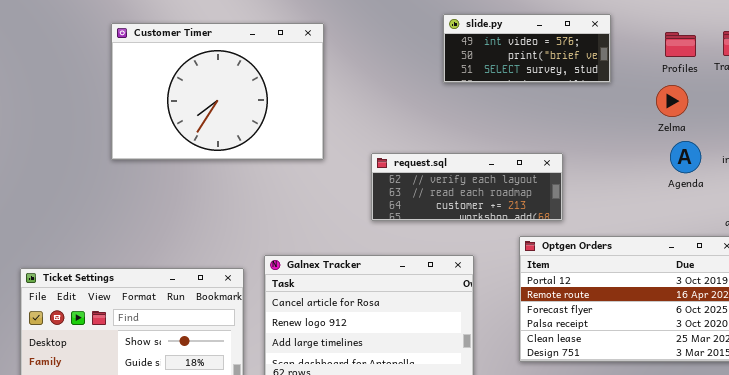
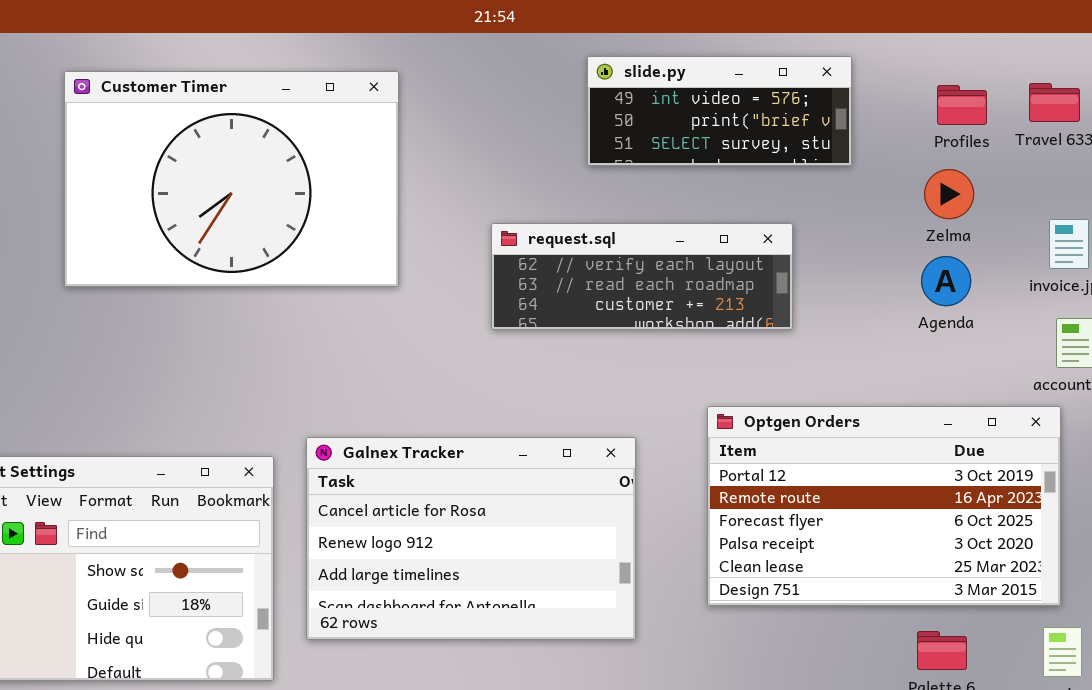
Agenda: [670,141,701,173] -> [921,256,971,306], moved
request.sql: [371,153,563,221] -> [491,223,793,330], moved

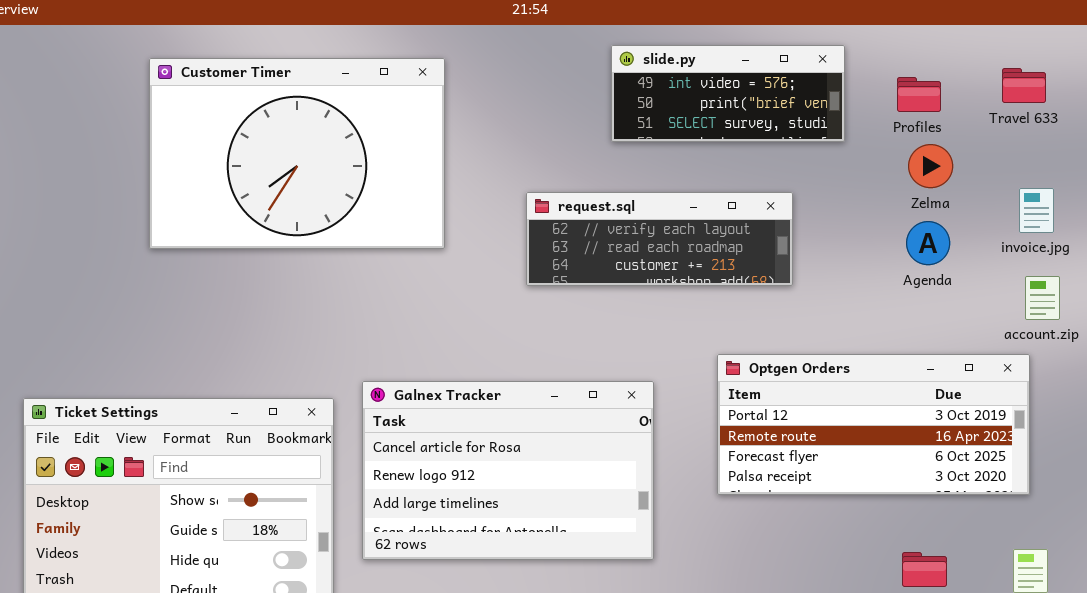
Profiles: [937,85,987,125] -> [897,77,941,112], moved
Optgen Orders: [707,406,1061,606] -> [717,354,1030,495], resized

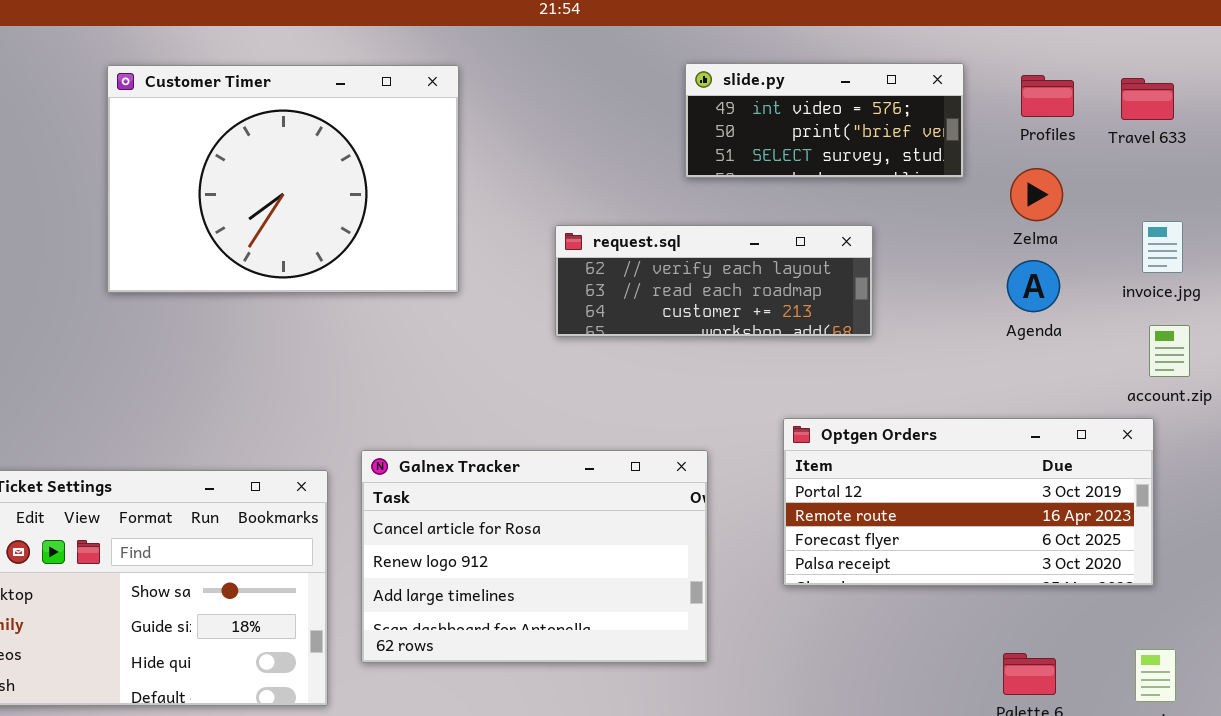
slide.py: [611,45,845,142] -> [685,63,964,178], moved
Profiles: [897,77,941,112] -> [1021,75,1074,117], moved

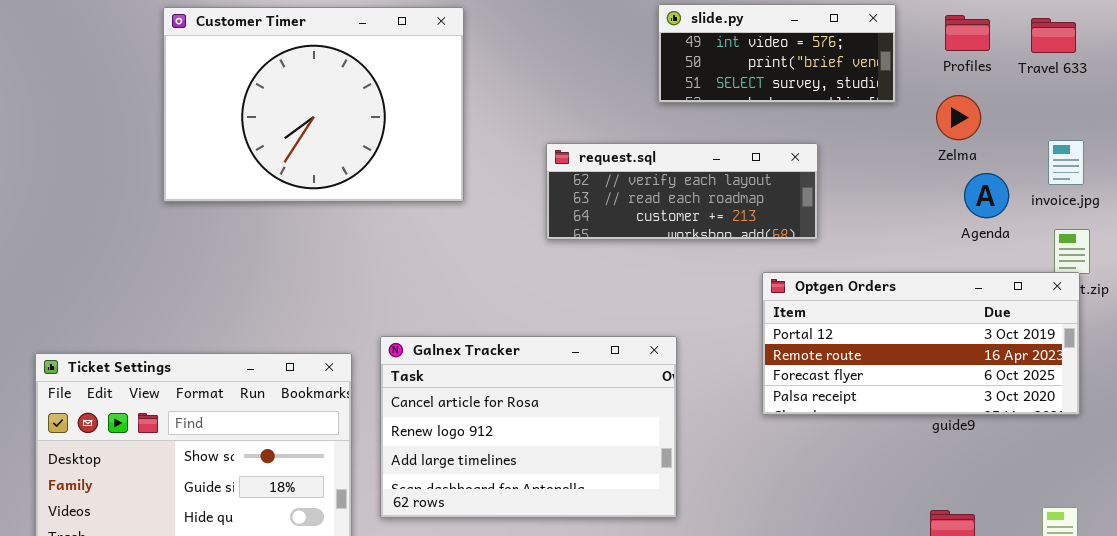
Agenda: [1007,260,1060,312] -> [964,173,1009,218], moved
Optgen Orders: [783,418,1154,586] -> [762,272,1080,415], moved

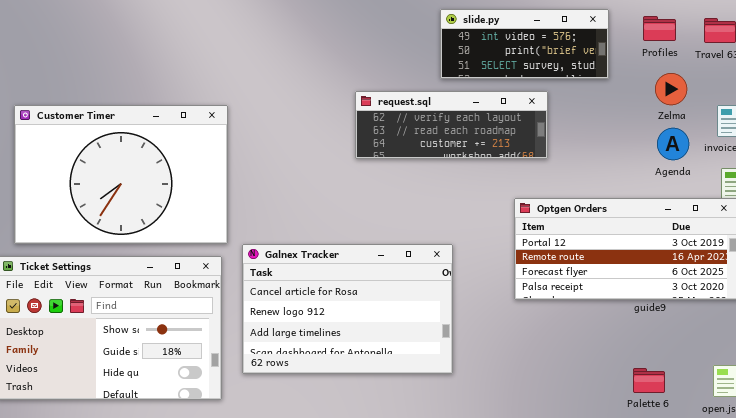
Customer Timer: [163,7,464,202] -> [14,105,228,244], moved
Zelma: [936,95,981,140] -> [655,73,687,105], moved
request.sql: [546,143,818,240] -> [355,91,548,159], moved

